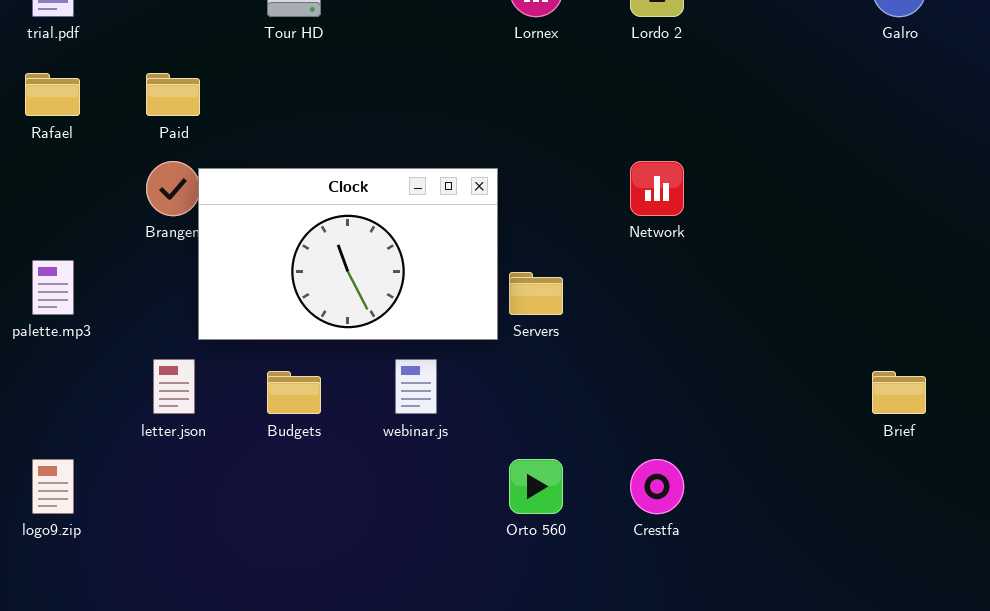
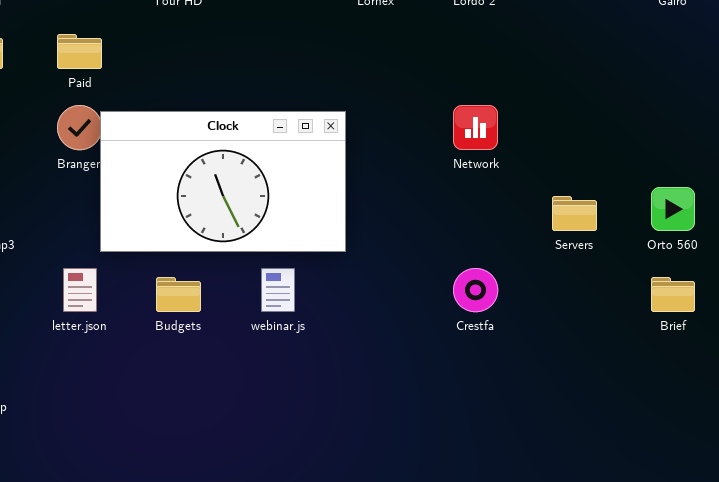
Servers: [509,272,563,315] -> [552,196,597,231], moved
Orto 560: [509,459,563,514] -> [651,187,695,231], moved
Crestfa: [630,459,684,514] -> [453,268,498,312], moved

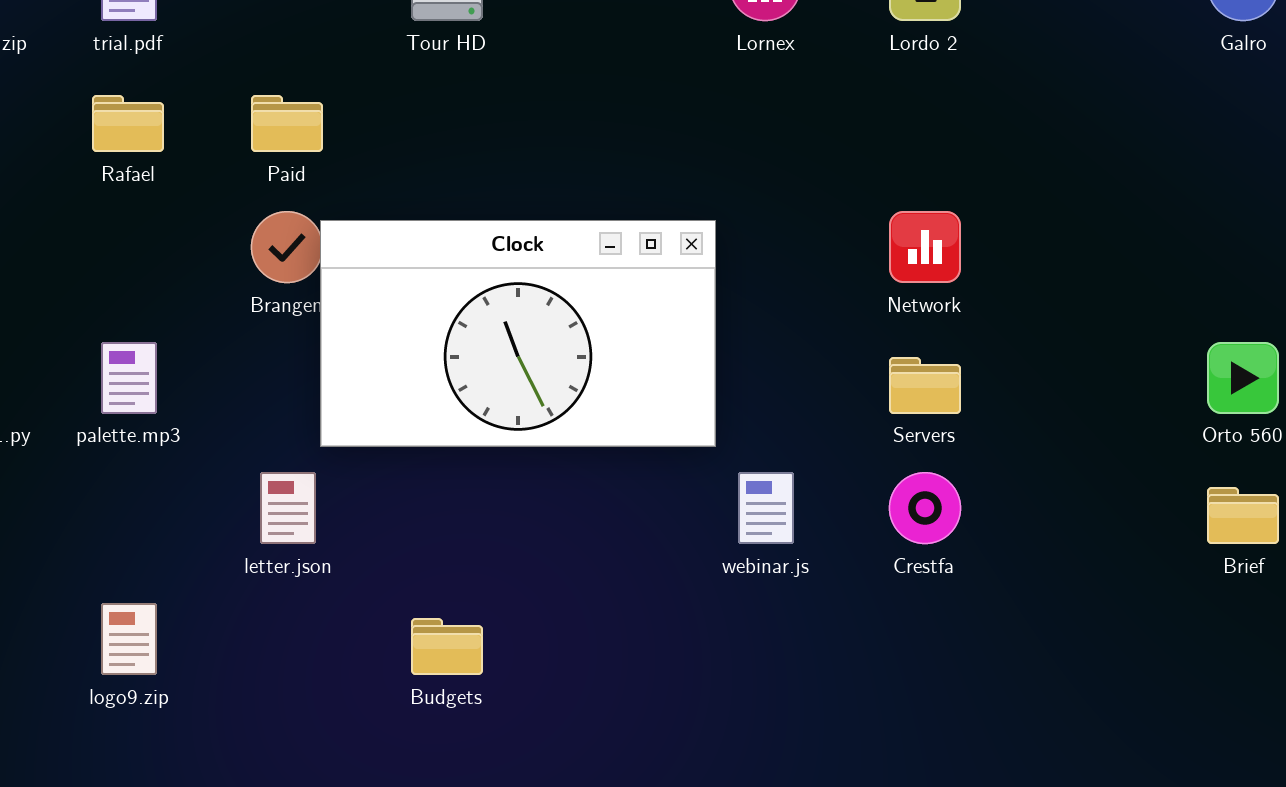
Servers: [552,196,597,231] -> [889,357,961,414], moved
webinar.js: [261,268,295,312] -> [738,472,794,544], moved
Budgets: [156,277,201,312] -> [411,618,483,675], moved

